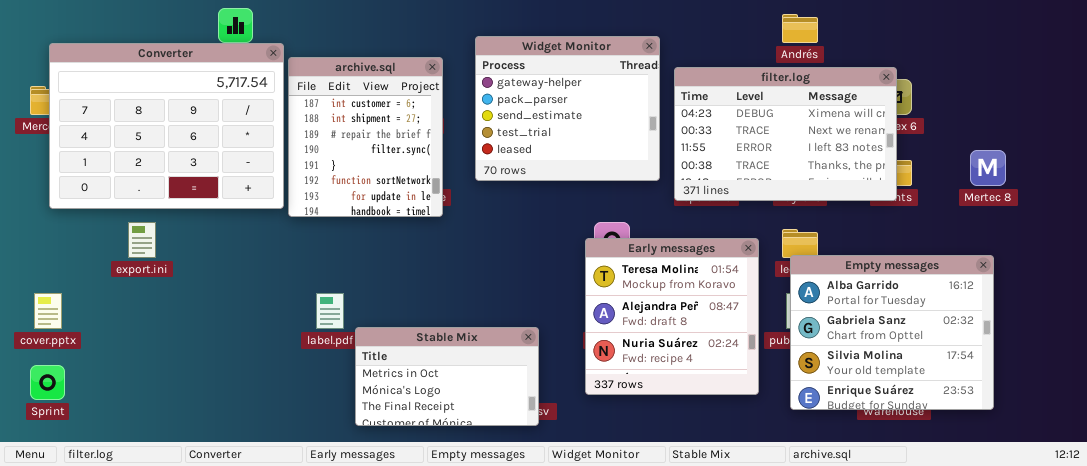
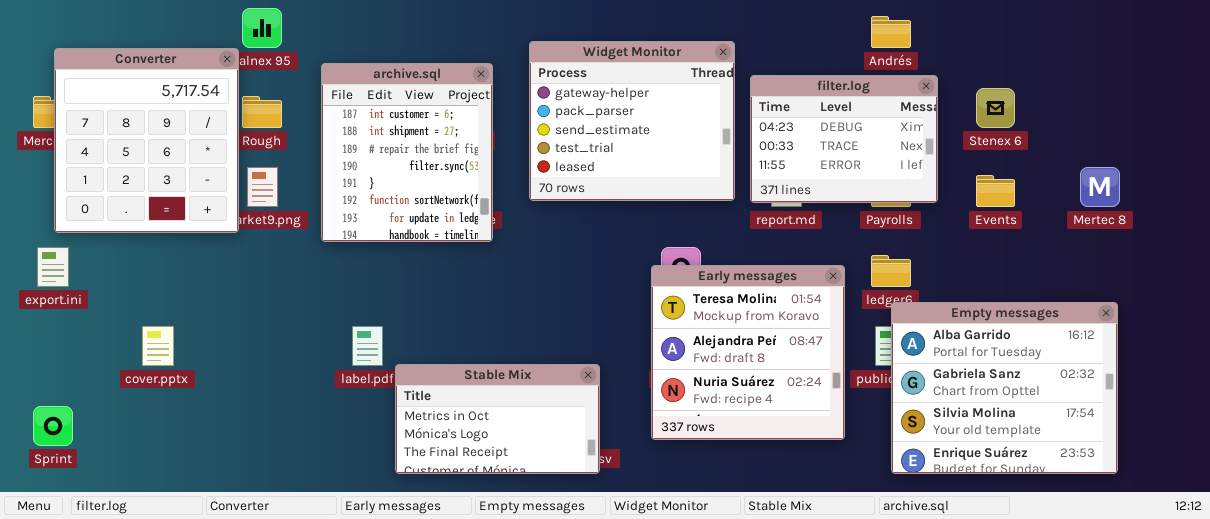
Converter: [49,43,284,209] -> [54,48,239,233], resized
filter.log: [674,67,897,201] -> [750,75,938,203], resized
export.ini: [128,222,156,258] -> [37,247,69,287], moved
Empty messages: [790,255,994,410] -> [891,302,1118,474], moved
cover.pptx: [34,293,62,329] -> [142,326,174,366], moved

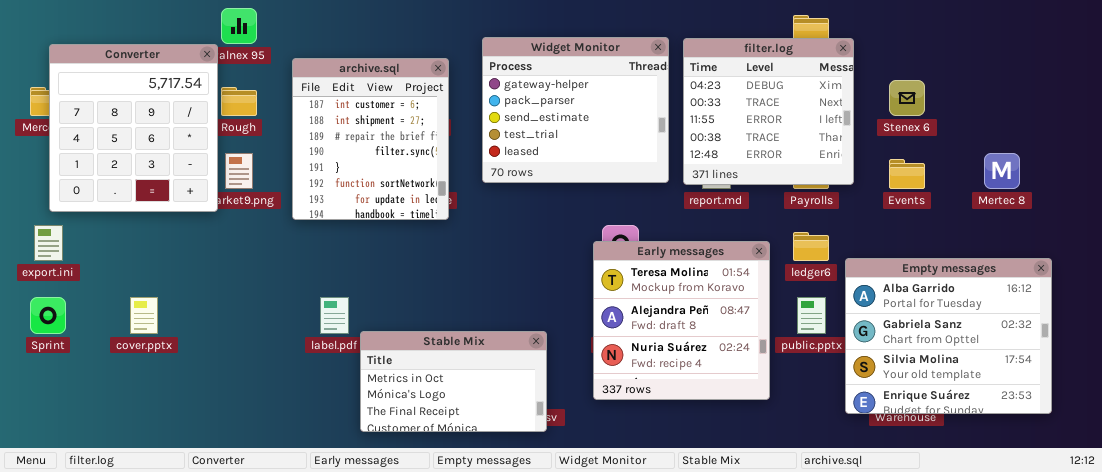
filter.log: [750,75,938,203] -> [683,38,854,185], resized
Empty messages: [891,302,1118,474] -> [845,258,1052,414], moved
Sprint: [33,406,73,446] -> [30,297,66,334], moved

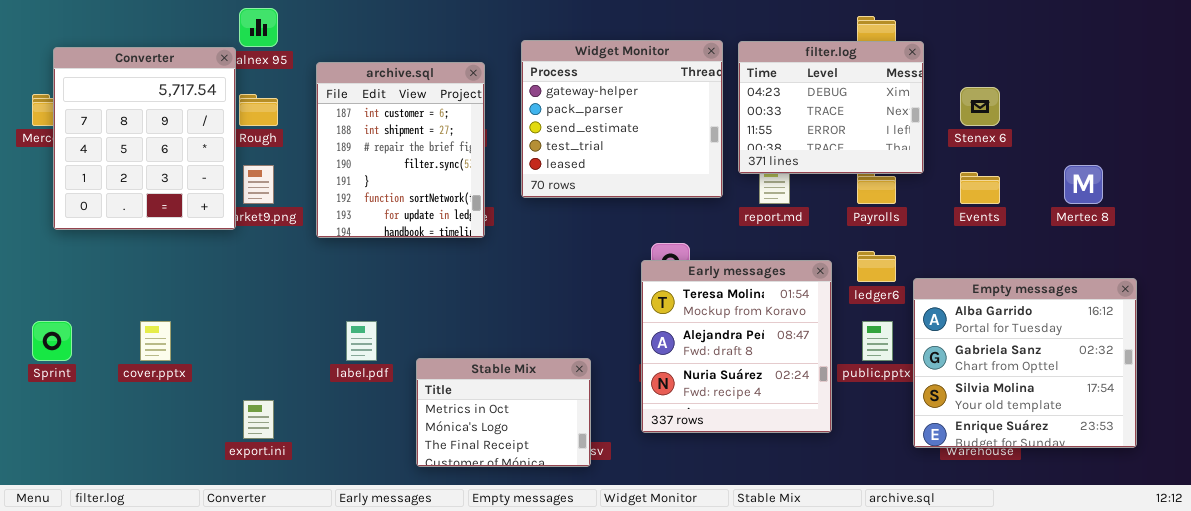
filter.log: [683,38,854,185] -> [738,41,924,174], resized
export.ini: [34,225,63,261] -> [243,400,274,439], moved
Stable Mix: [360,331,547,432] -> [416,358,591,467], resized

